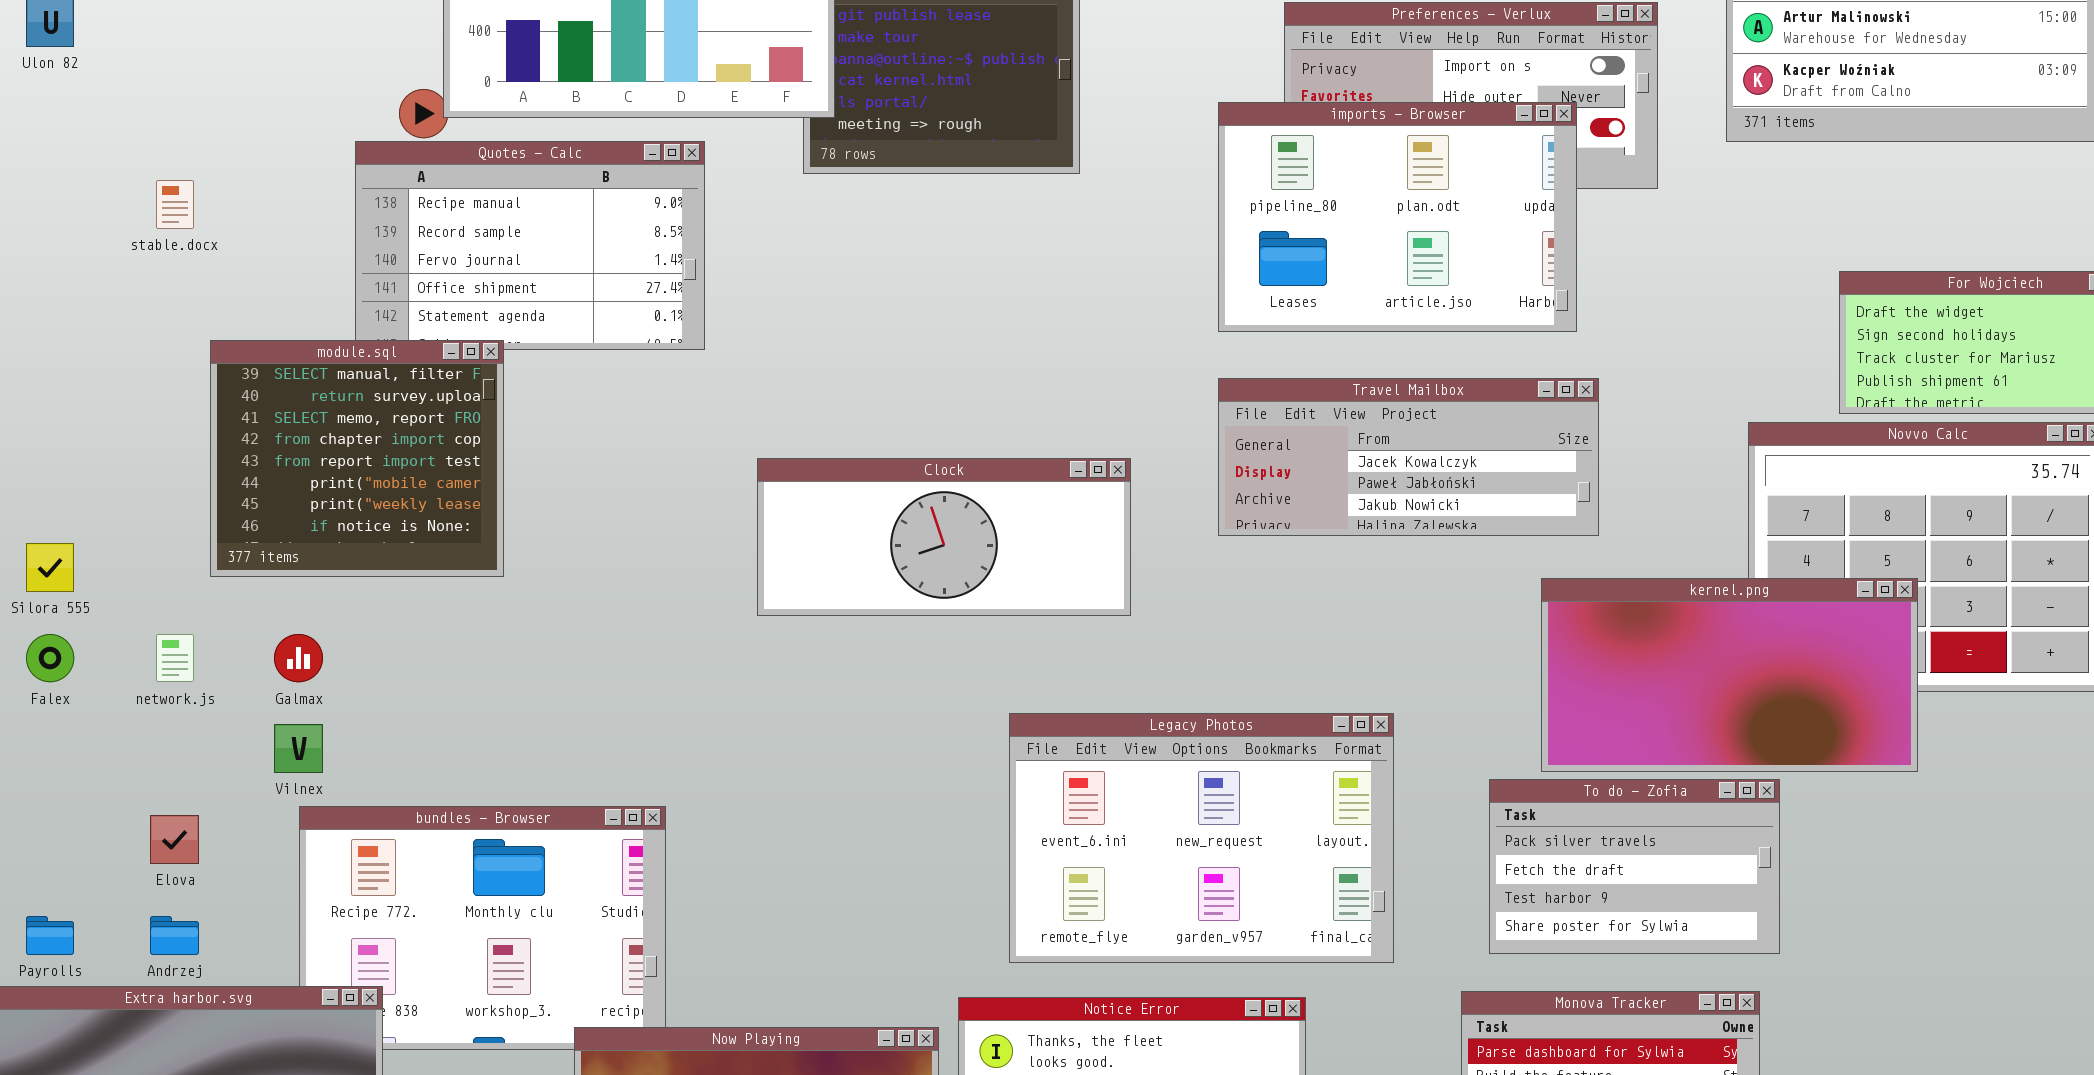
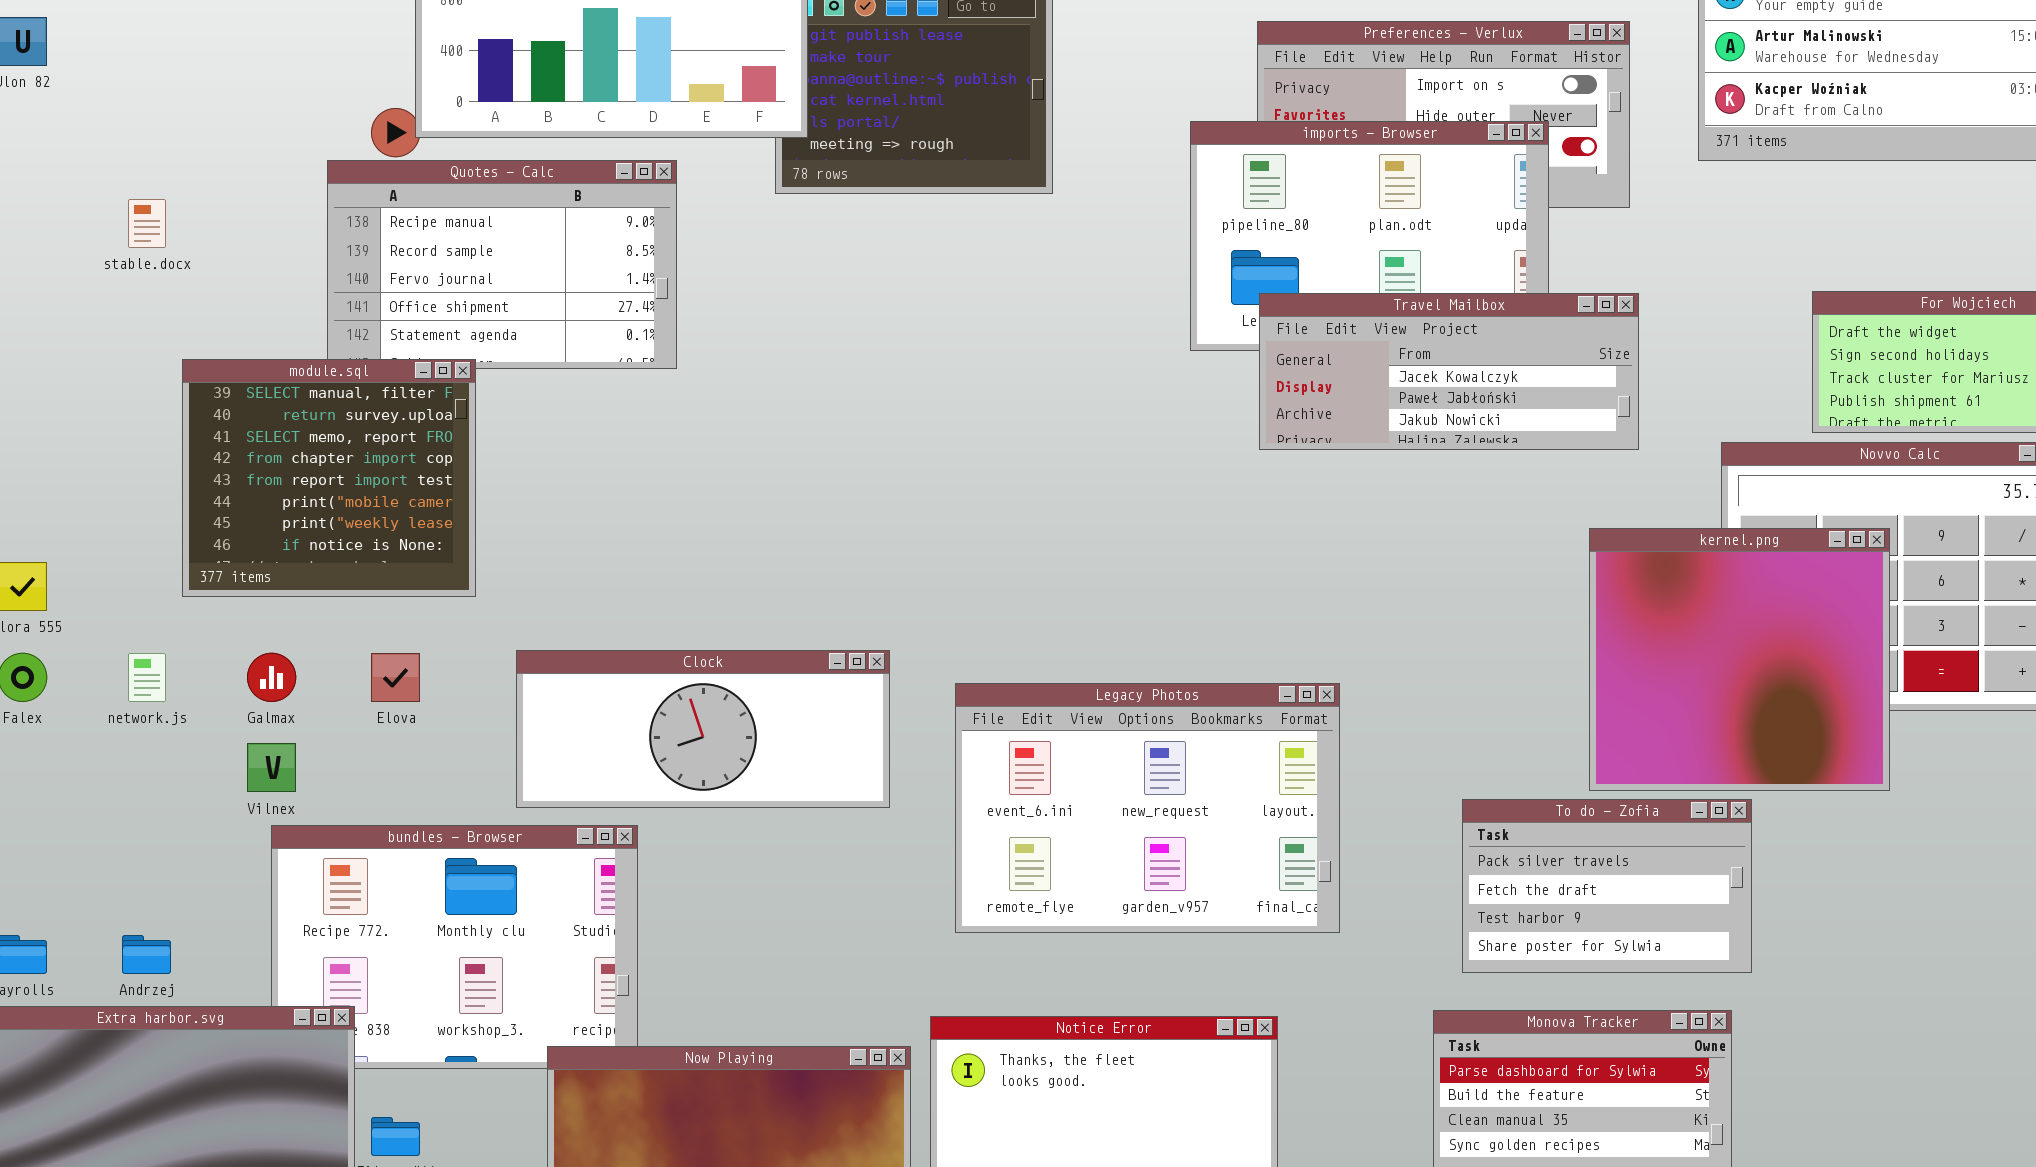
Travel Mailbox: [1218,378,1599,536] -> [1259,293,1639,450], moved
Clock: [757,458,1131,616] -> [516,650,890,808], moved
kernel.png: [1541,578,1918,772] -> [1589,528,1890,791], resized
Legacy Photos: [1009,713,1394,963] -> [955,683,1340,933], moved
Elova: [150,815,199,864] -> [371,653,420,702], moved

